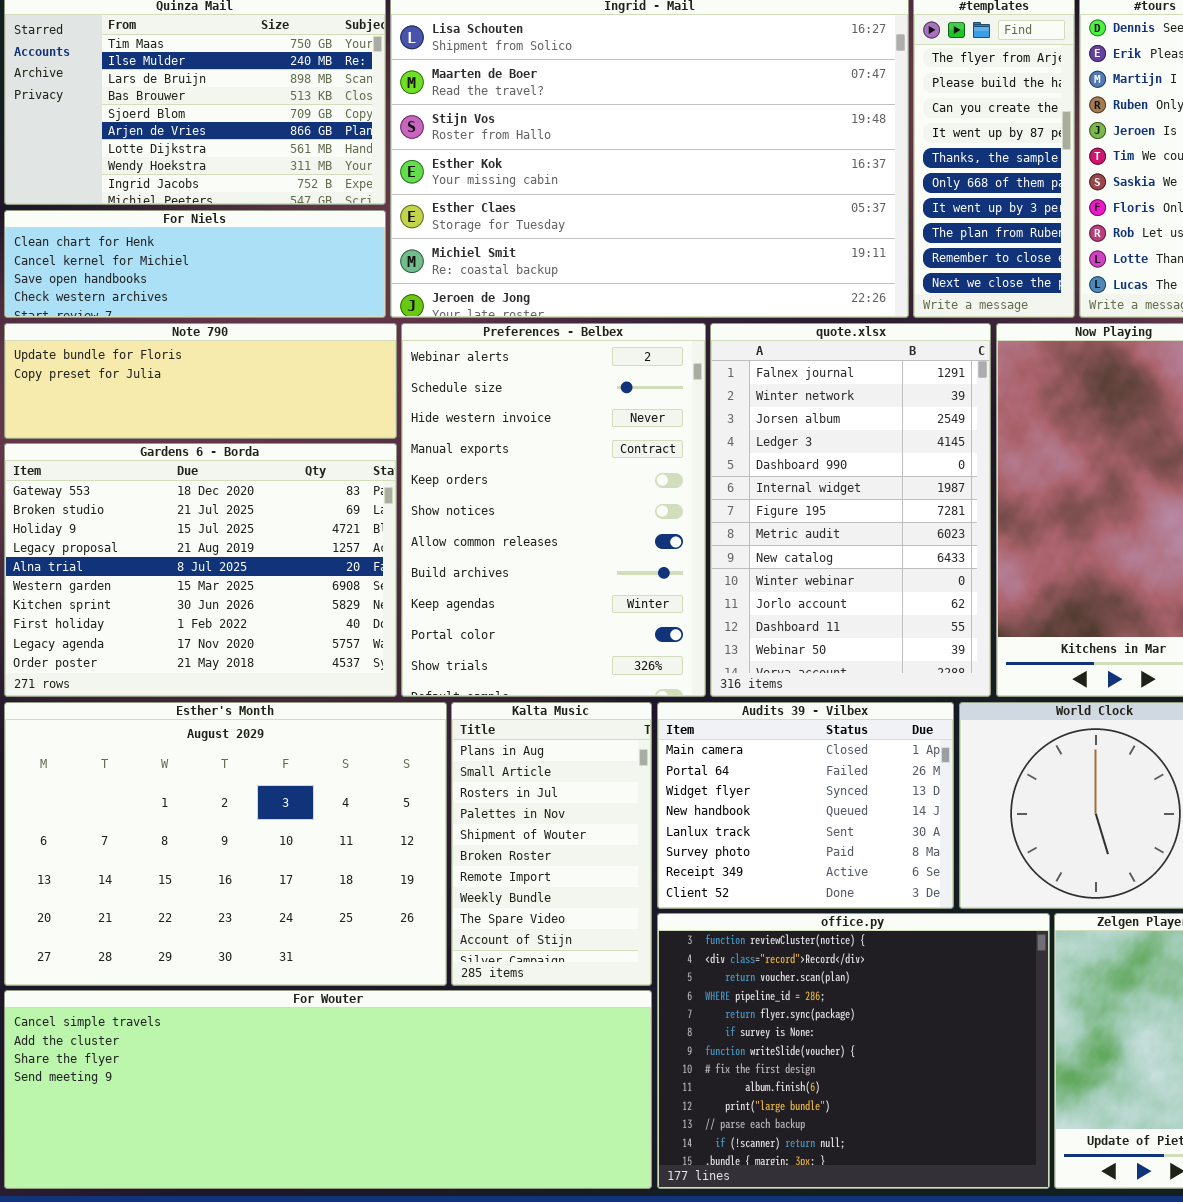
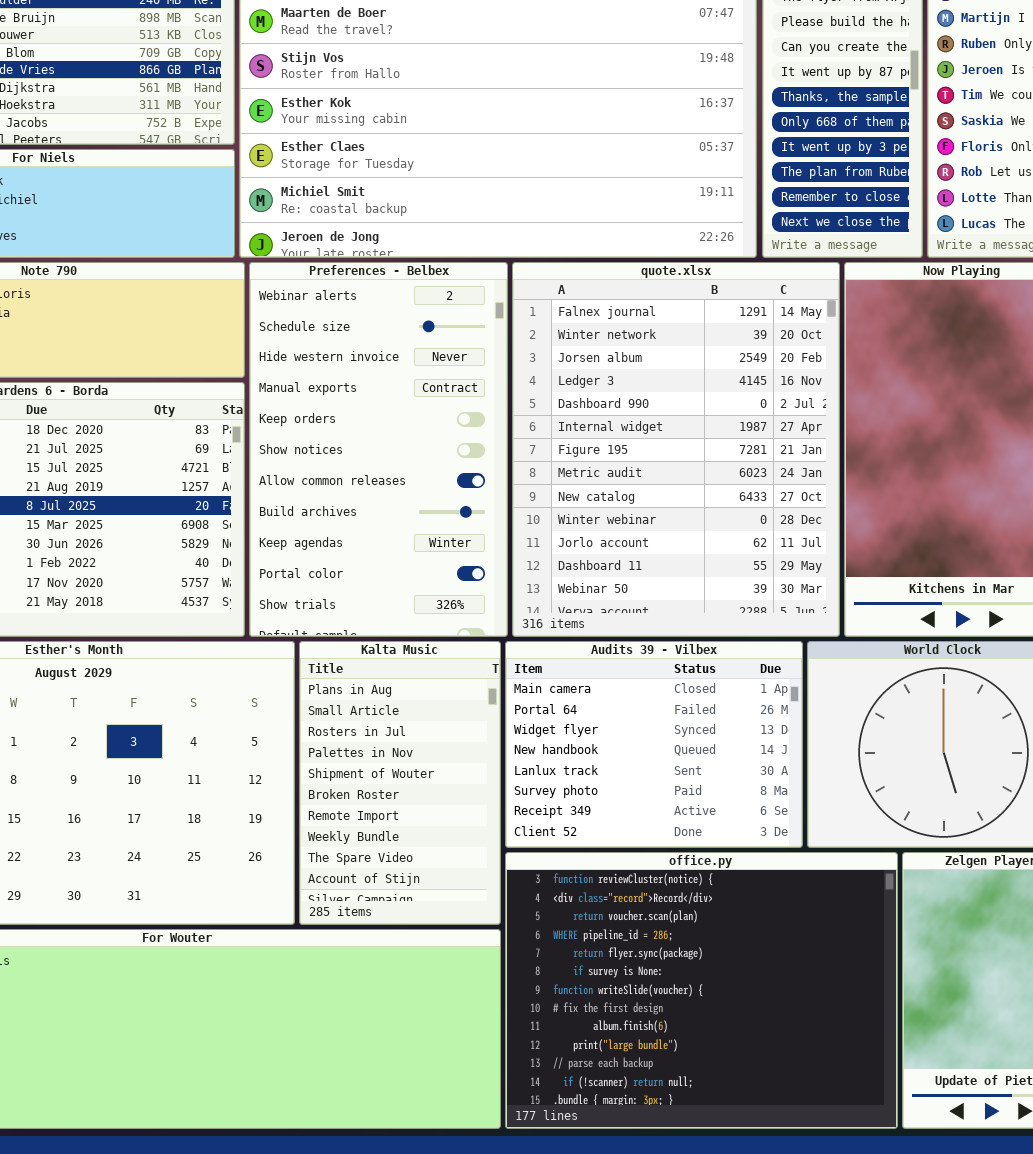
Preferences - Belbex: [401,323,706,697] -> [249,262,508,637], resized
quote.xlsx: [710,323,991,697] -> [512,262,840,637], resized

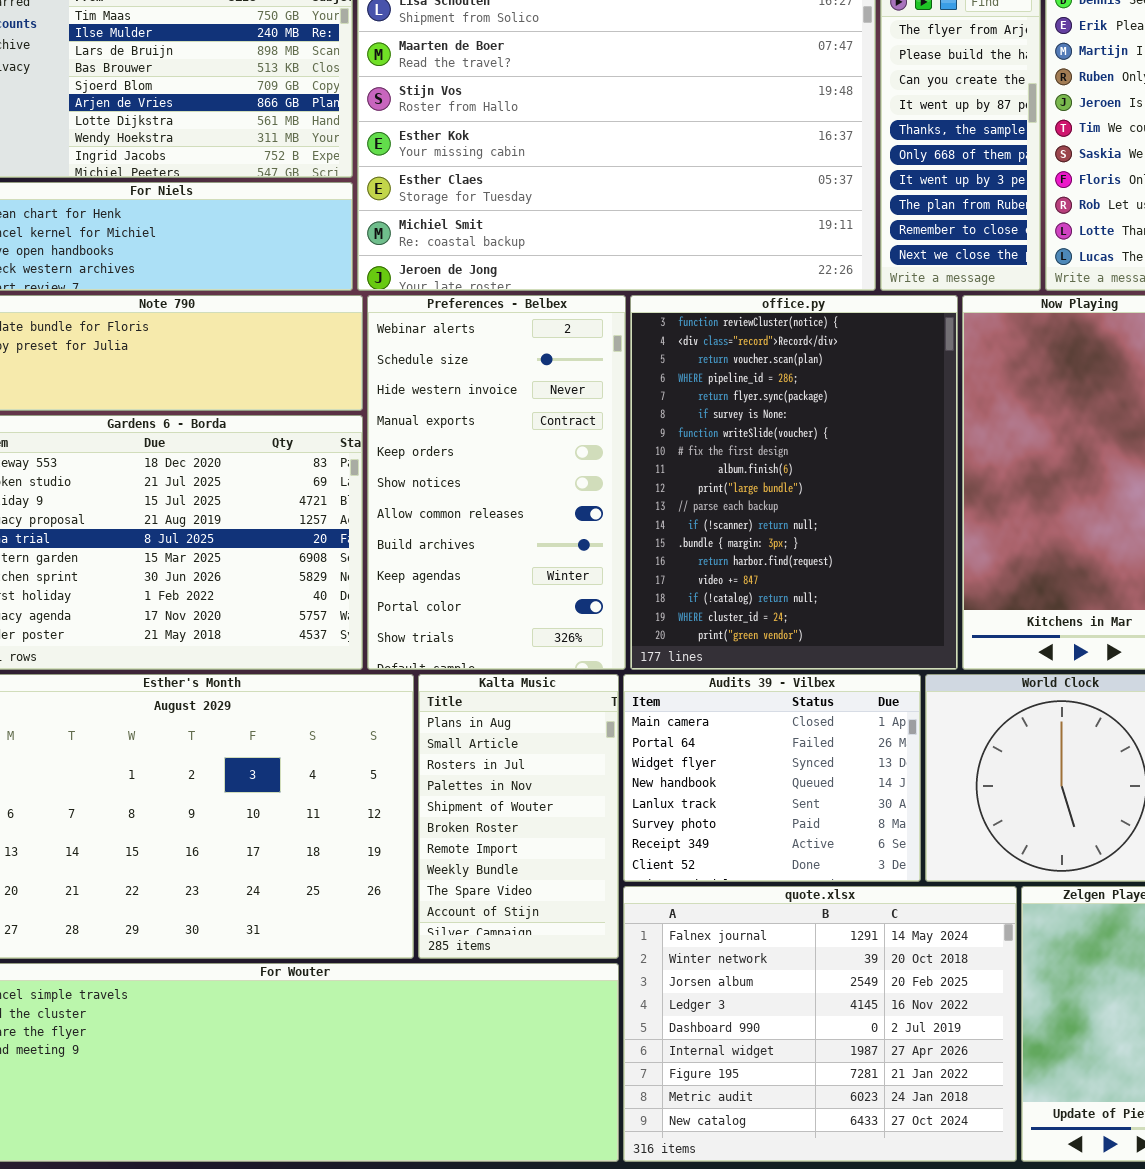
quote.xlsx: [512,262,840,637] -> [623,886,1017,1162], moved, resized
office.py: [505,852,898,1129] -> [630,295,958,670], moved, resized

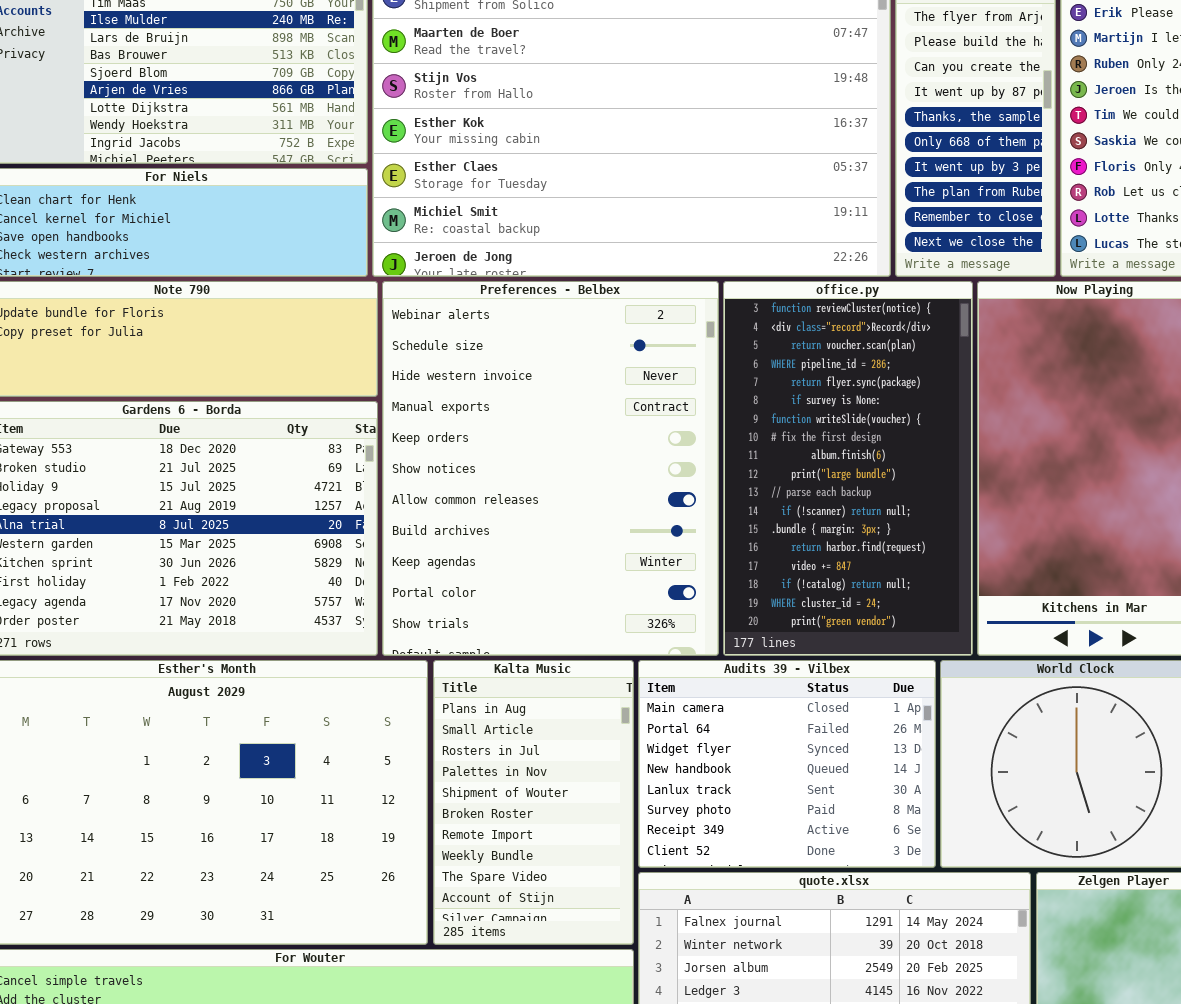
Preferences - Belbex: [367,295,626,670] -> [382,281,719,656], resized
office.py: [630,295,958,670] -> [723,281,973,656], resized

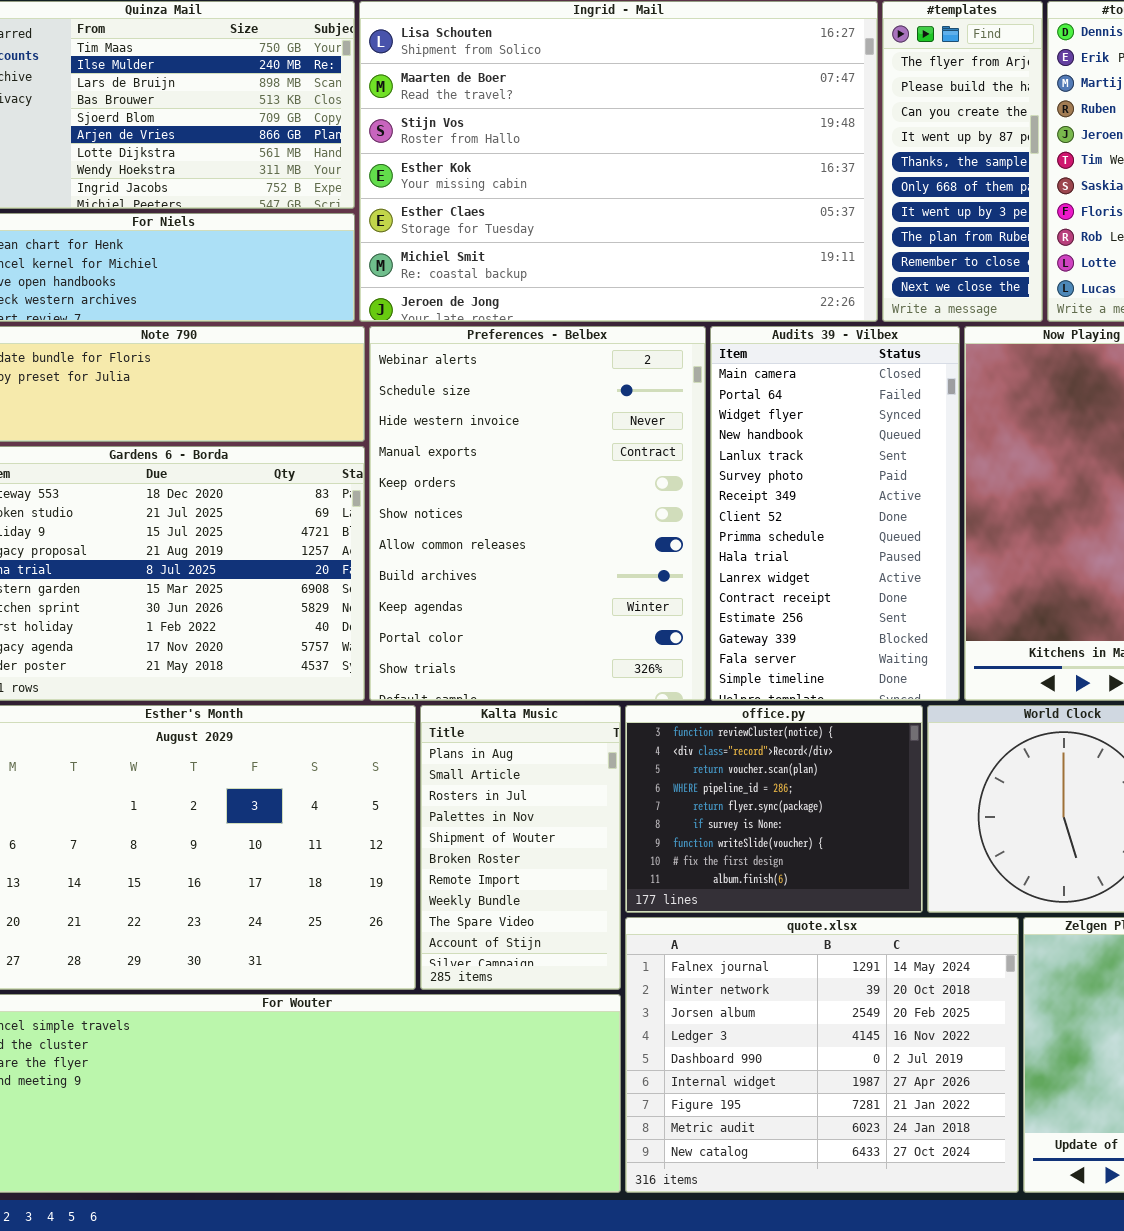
office.py: [723,281,973,656] -> [625,705,923,913], moved, resized
Audits 39 - Vilbex: [638,660,936,868] -> [710,326,960,701], moved, resized

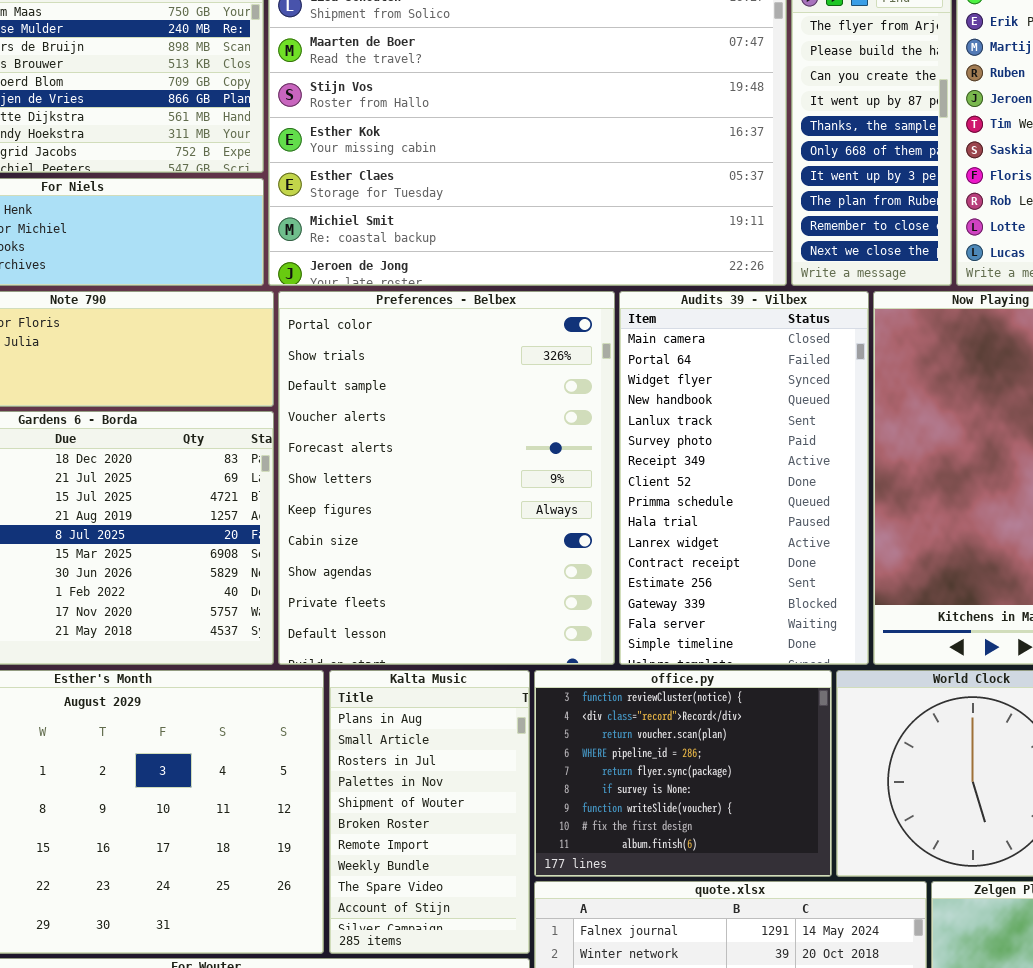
Preferences - Belbex: [369,326,706,701] -> [278,291,615,665], scrolled down 9 rows

